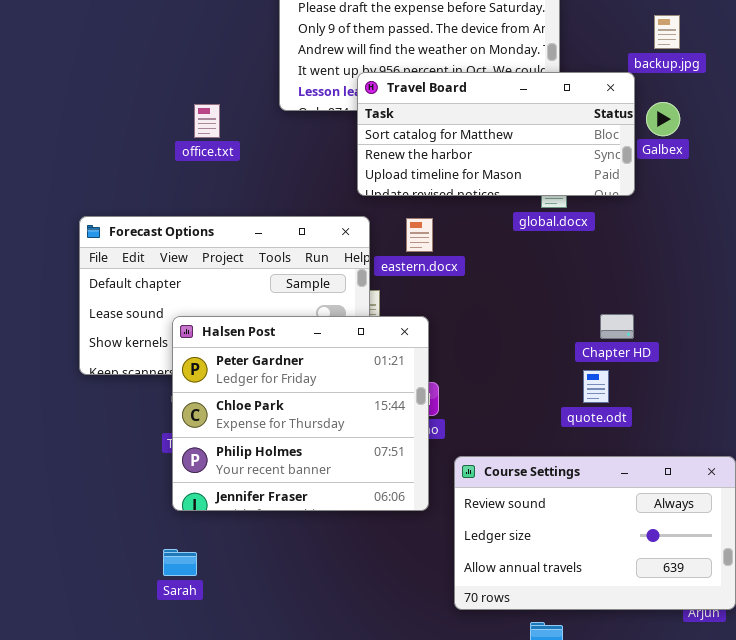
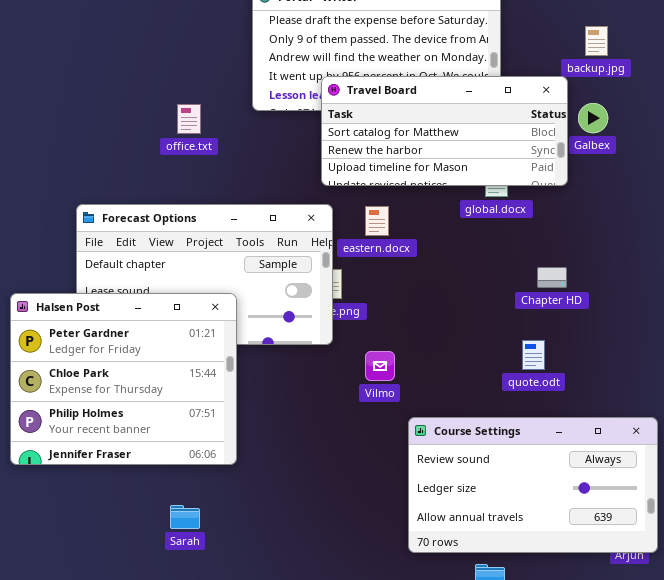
Chapter HD: [600,314,634,339] -> [537,267,567,288], moved
Halsen Post: [172,316,429,511] -> [10,293,237,465], moved
Sarah: [163,549,197,576] -> [170,505,200,529], moved

